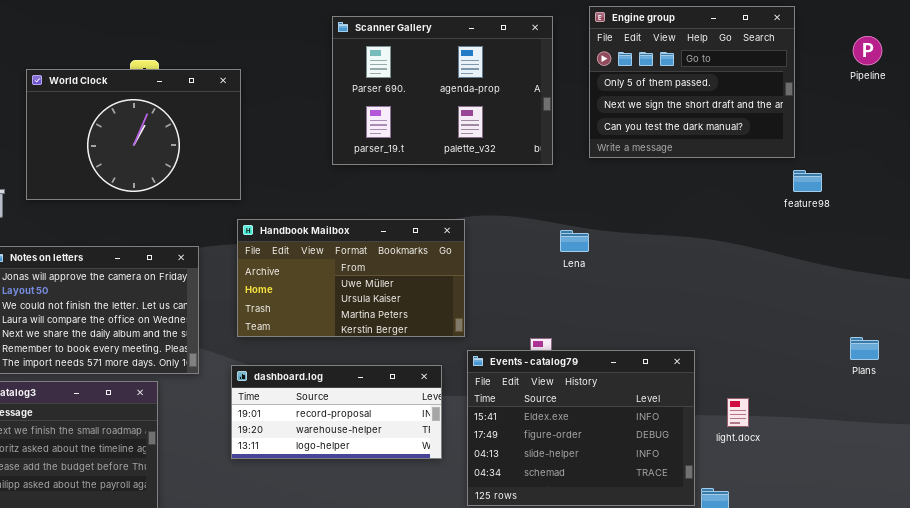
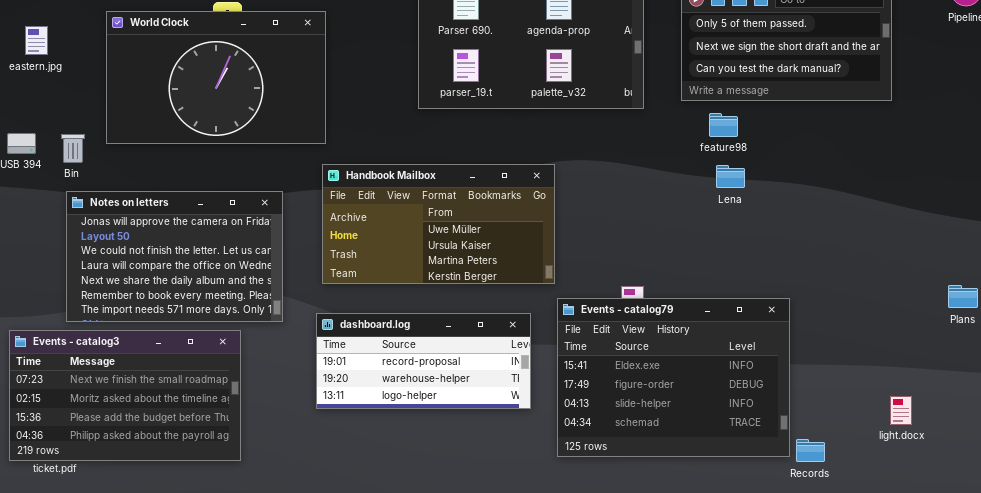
feature98: [793,170,822,192] -> [709,113,738,137], moved
Lena: [560,230,589,252] -> [716,165,745,188], moved
light.docx: [727,398,749,427] -> [890,396,912,425], moved

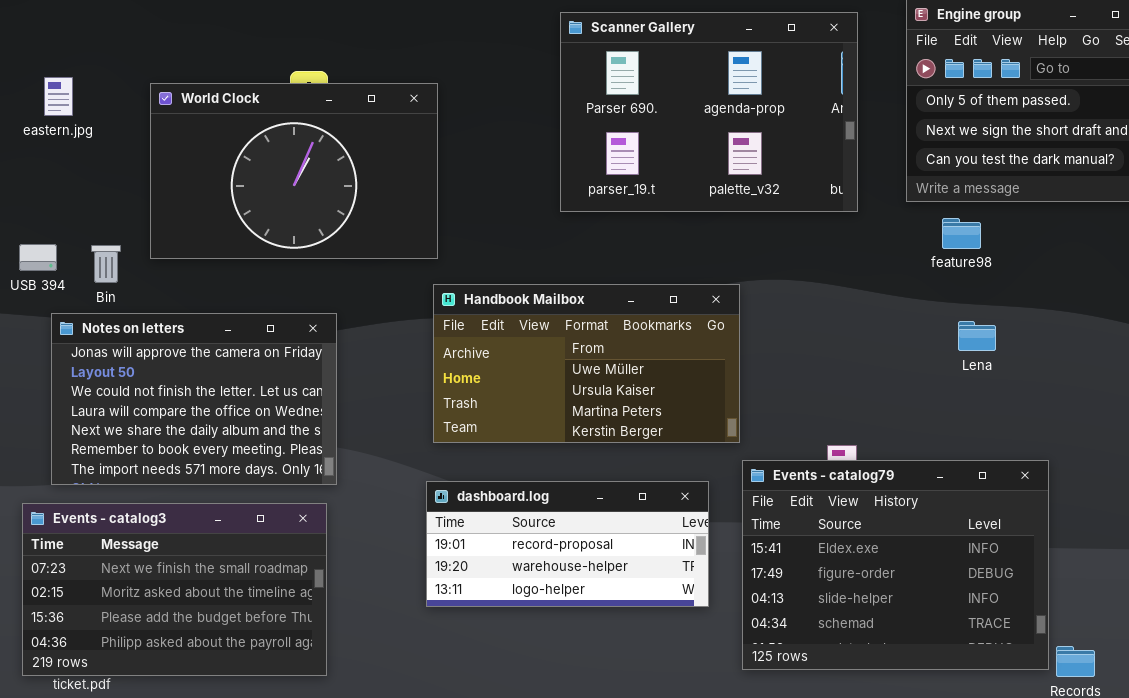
eastern.jpg: [25,26,48,55] -> [44,77,73,116], moved
Lena: [716,165,745,188] -> [958,321,996,351], moved
Notes on letters: [66,191,283,322] -> [51,313,337,485], moved

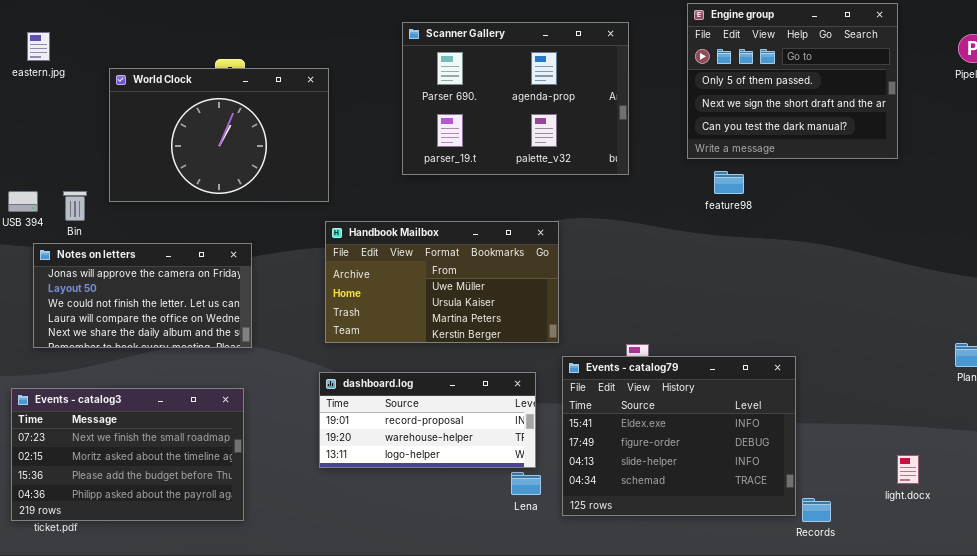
Scanner Gallery: [560,12,858,212] -> [402,22,629,175], moved
eastern.jpg: [44,77,73,116] -> [27,32,50,61], moved
Notes on letters: [51,313,337,485] -> [33,243,252,348], resized
Lena: [958,321,996,351] -> [511,472,541,495], moved

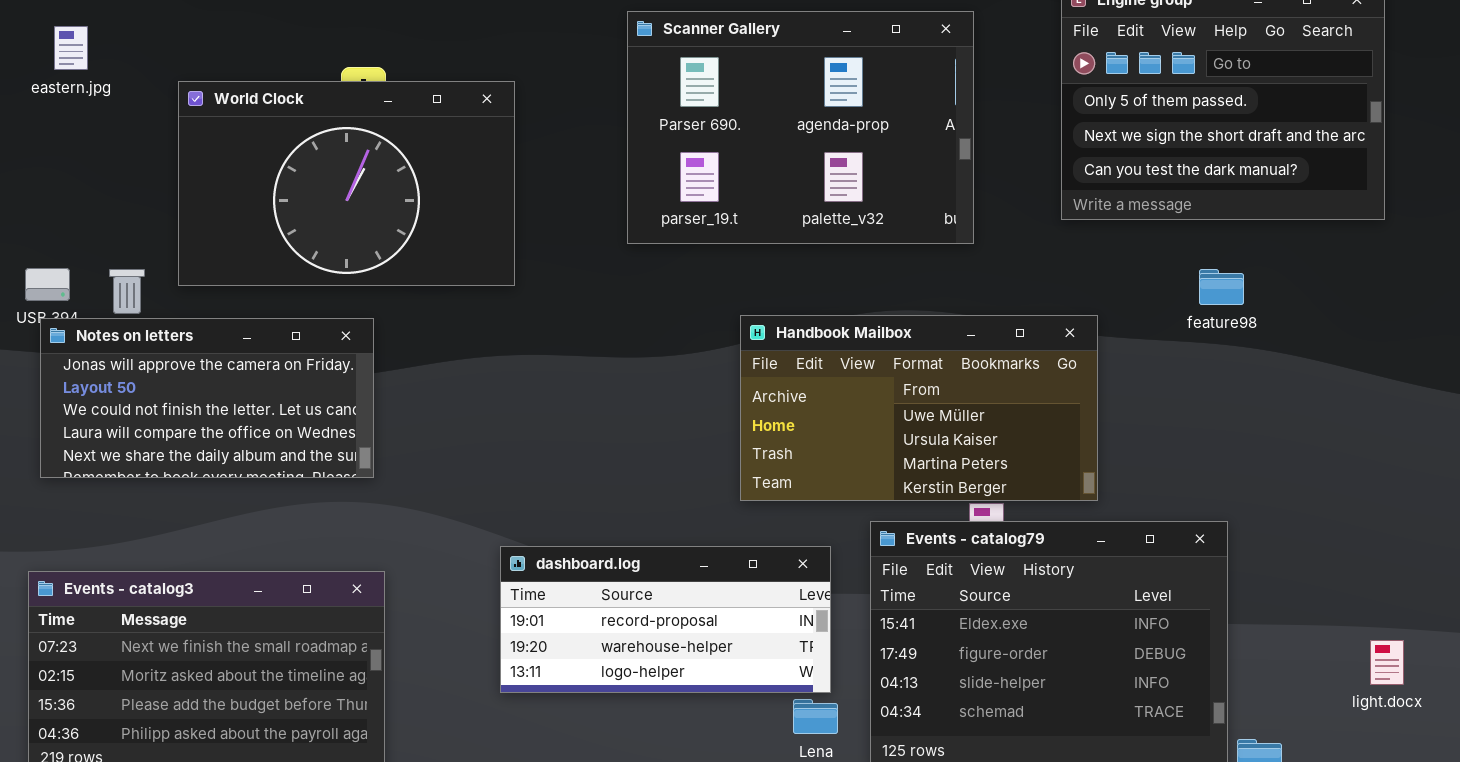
feature98: [714,171,744,194] -> [1199,269,1244,305], moved
Handbook Mailbox: [325,221,559,343] -> [740,315,1098,501], moved
Notes on letters: [33,243,252,348] -> [40,318,374,478], moved
light.docx: [897,455,919,484] -> [1370,640,1404,685], moved

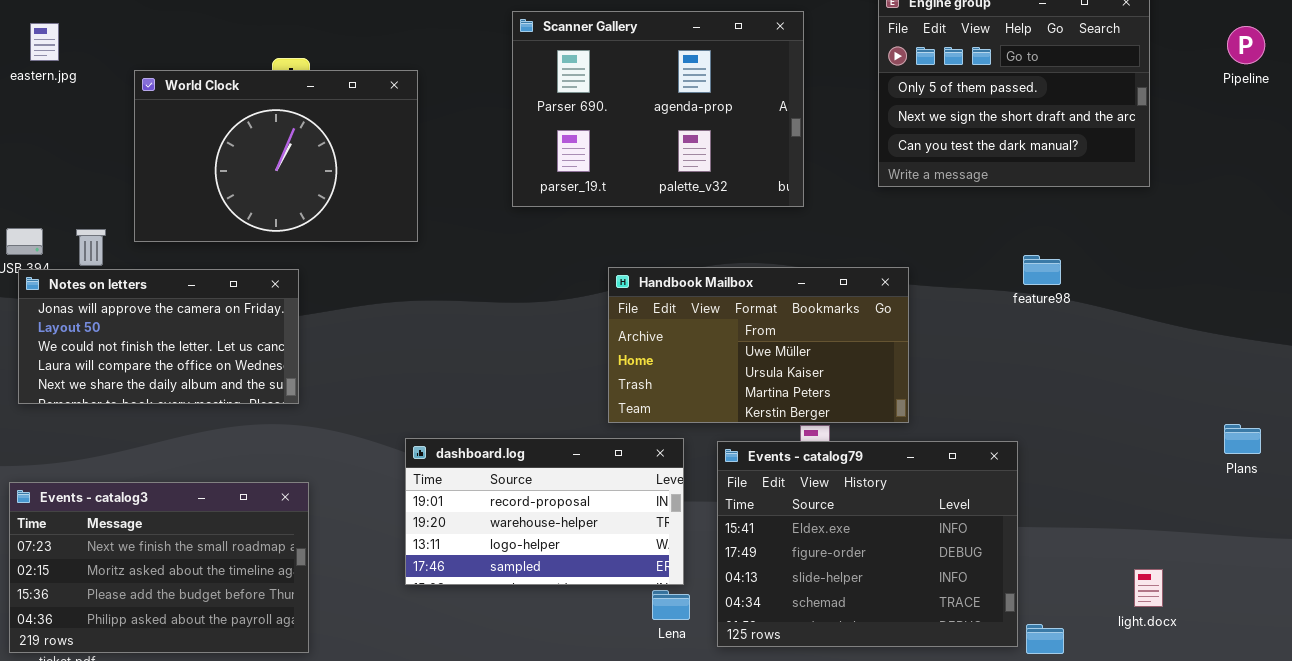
feature98: [1199,269,1244,305] -> [1023,255,1061,285], moved
dashboard.log: [500,546,831,693] -> [405,438,684,585], resized
light.docx: [1370,640,1404,685] -> [1134,569,1163,607], moved

